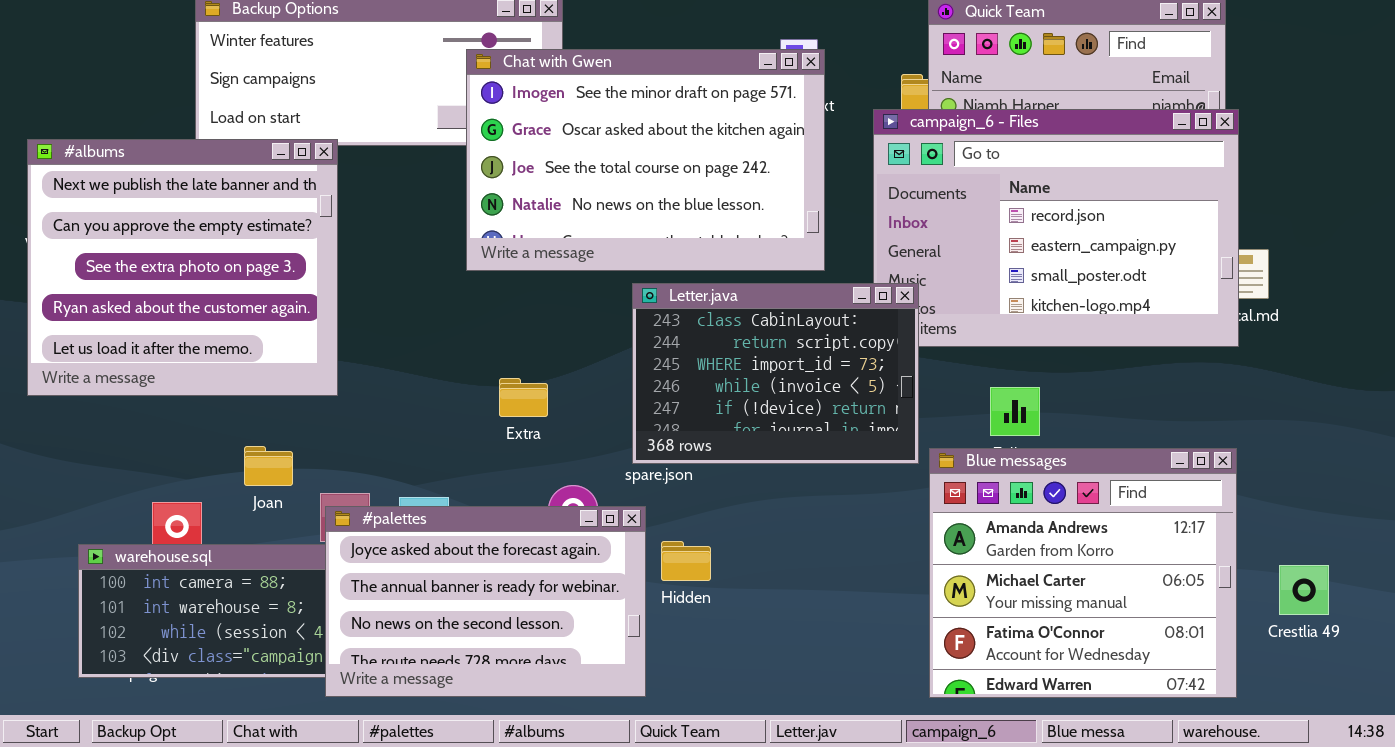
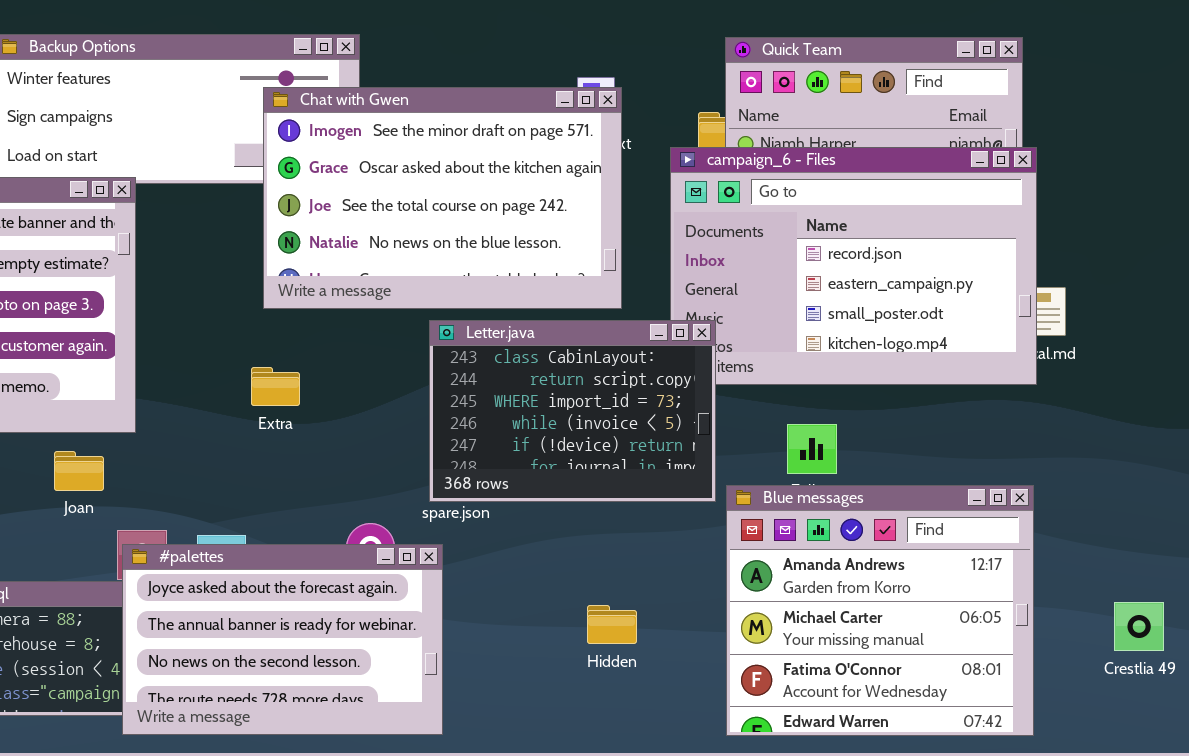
Extra: [499,378,548,417] -> [251,367,300,406], moved
Joan: [244,446,293,486] -> [54,451,104,491], moved
Hidden: [661,541,711,581] -> [587,605,637,644], moved
Crestlia 49: [1279,565,1329,615] -> [1114,602,1164,651], moved

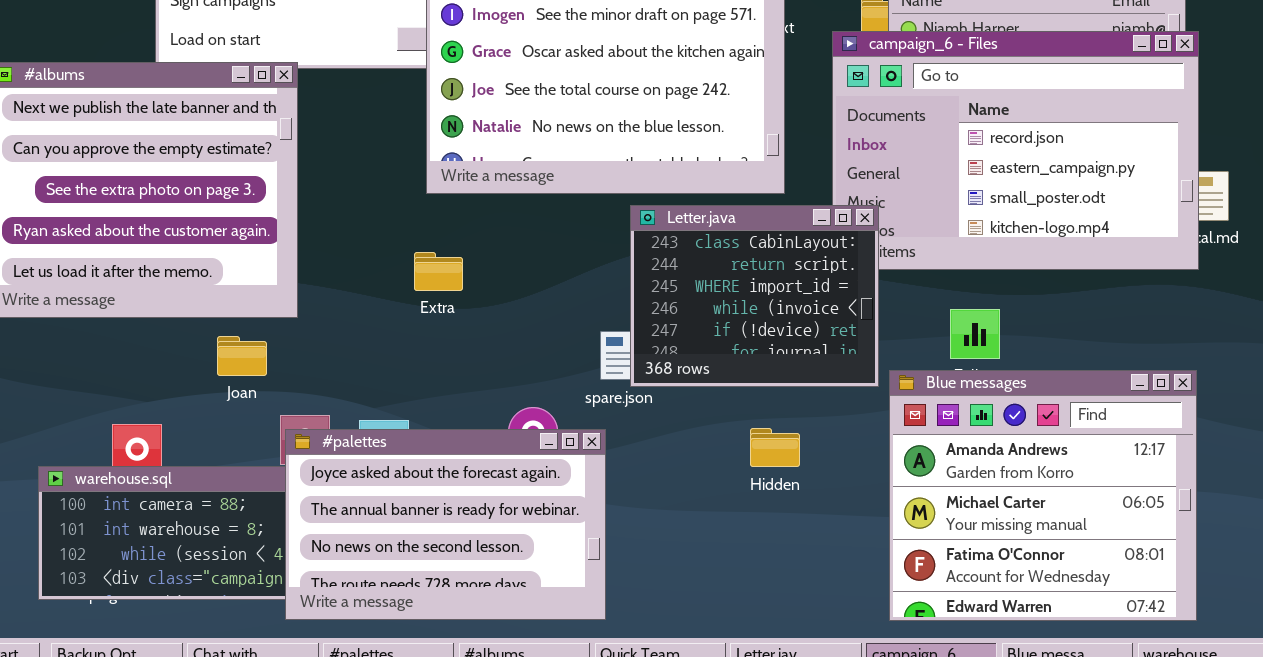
Letter.java: [429,320,716,502] -> [630,205,879,387], resized
Hidden: [587,605,637,644] -> [750,428,800,467], moved

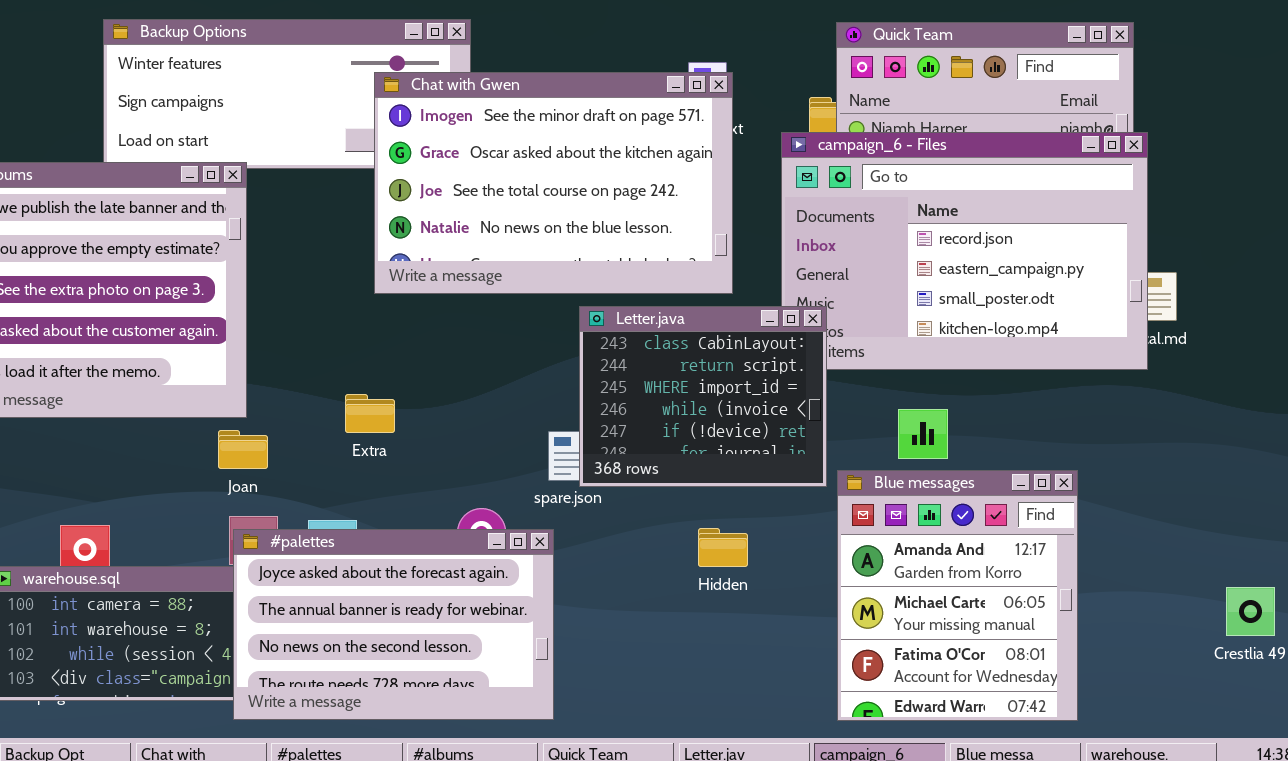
Extra: [414,252,463,291] -> [345,394,395,433], moved
Joan: [217,336,267,376] -> [218,430,268,469], moved
Blue messages: [889,370,1197,621] -> [837,470,1078,721], resized

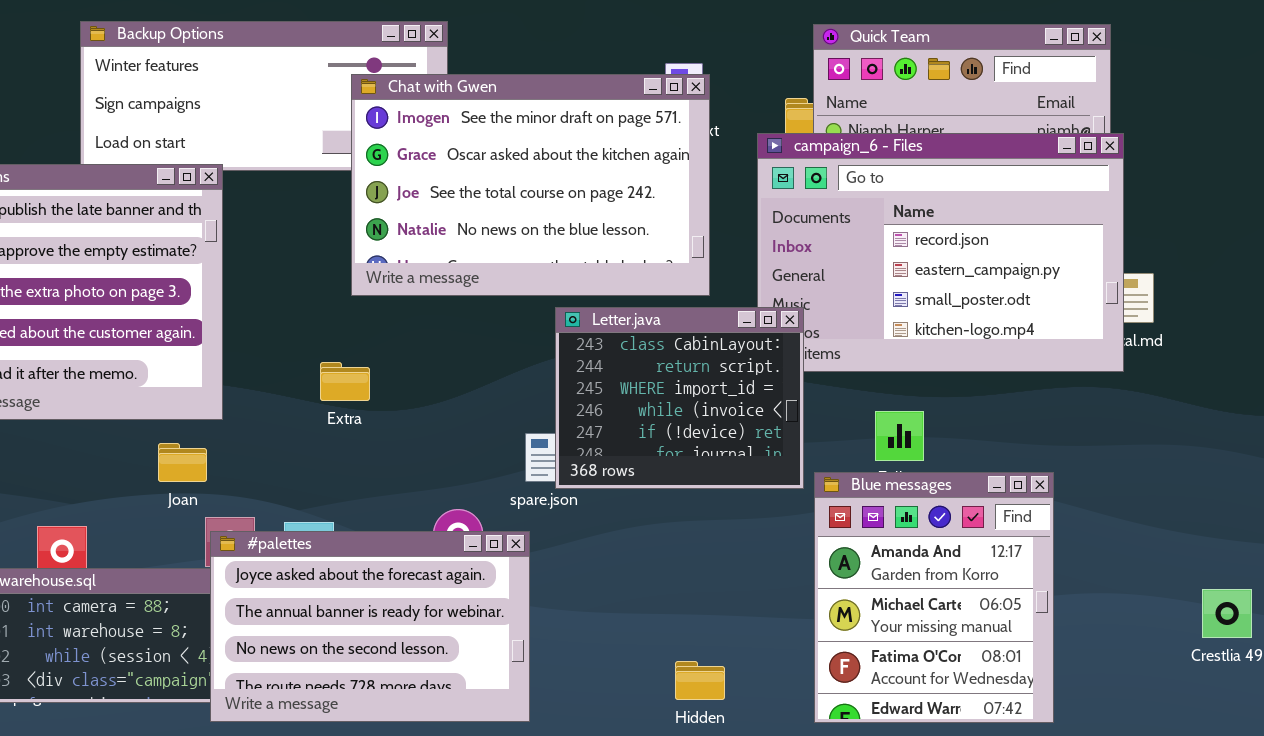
Extra: [345,394,395,433] -> [320,362,370,401], moved
Joan: [218,430,268,469] -> [158,443,207,482], moved
Hidden: [698,528,748,567] -> [675,661,725,700], moved

